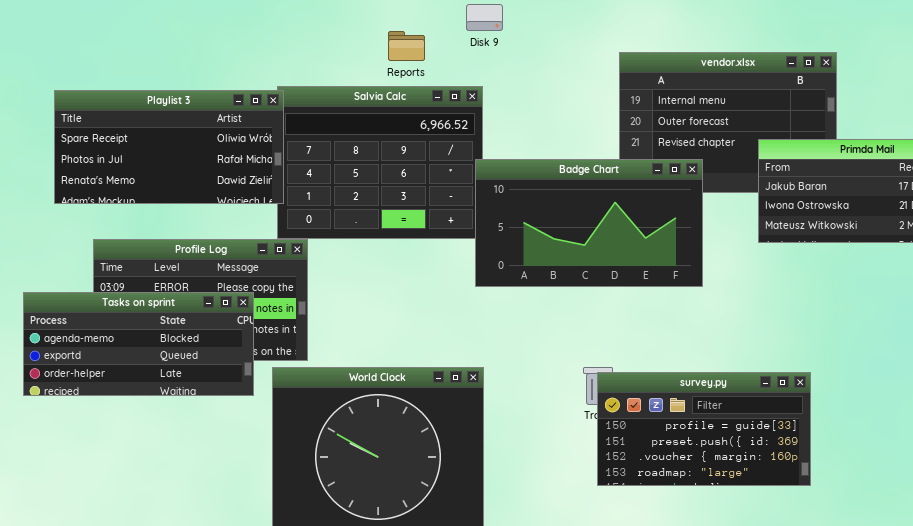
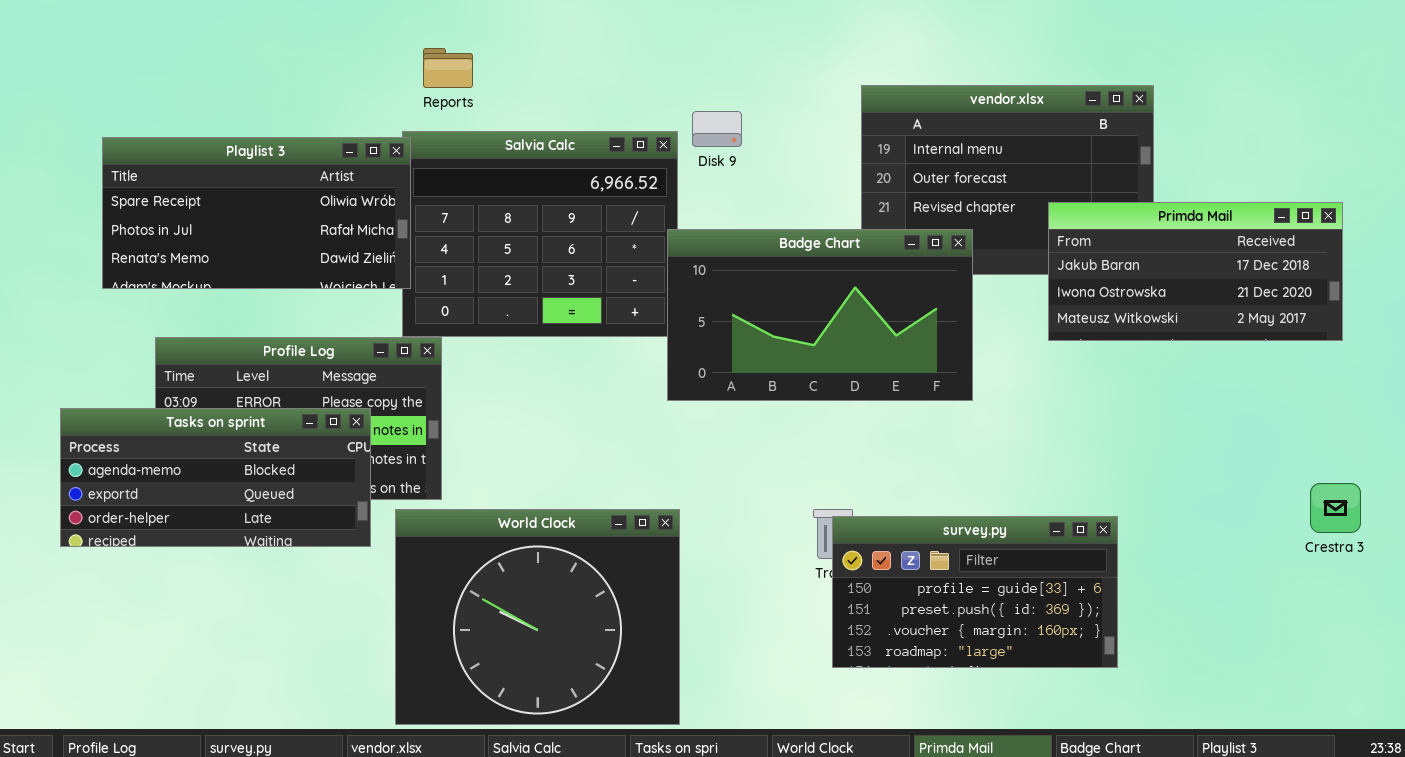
Disk 9: [466,4,503,31] -> [692,111,742,147], moved
Reports: [388,31,425,61] -> [423,48,473,88], moved

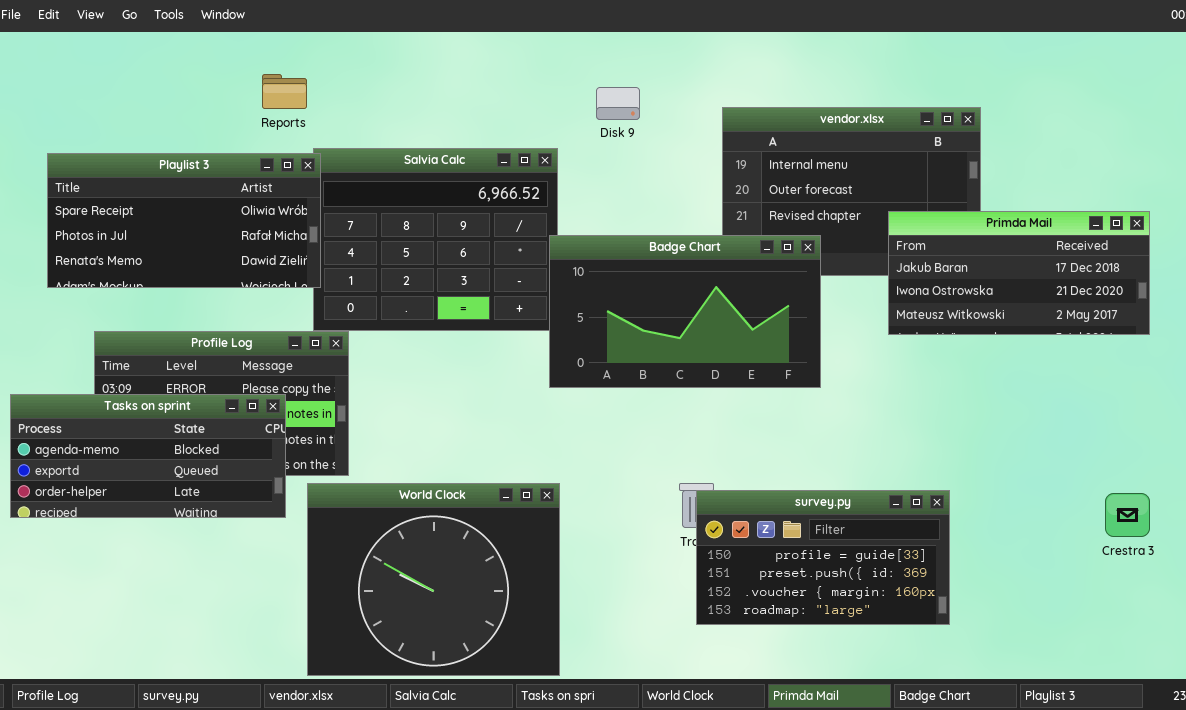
Reports: [423,48,473,88] -> [262,74,307,109], moved
Disk 9: [692,111,742,147] -> [596,87,640,120], moved
Crestra 3: [1310,483,1361,533] -> [1105,493,1150,537], moved

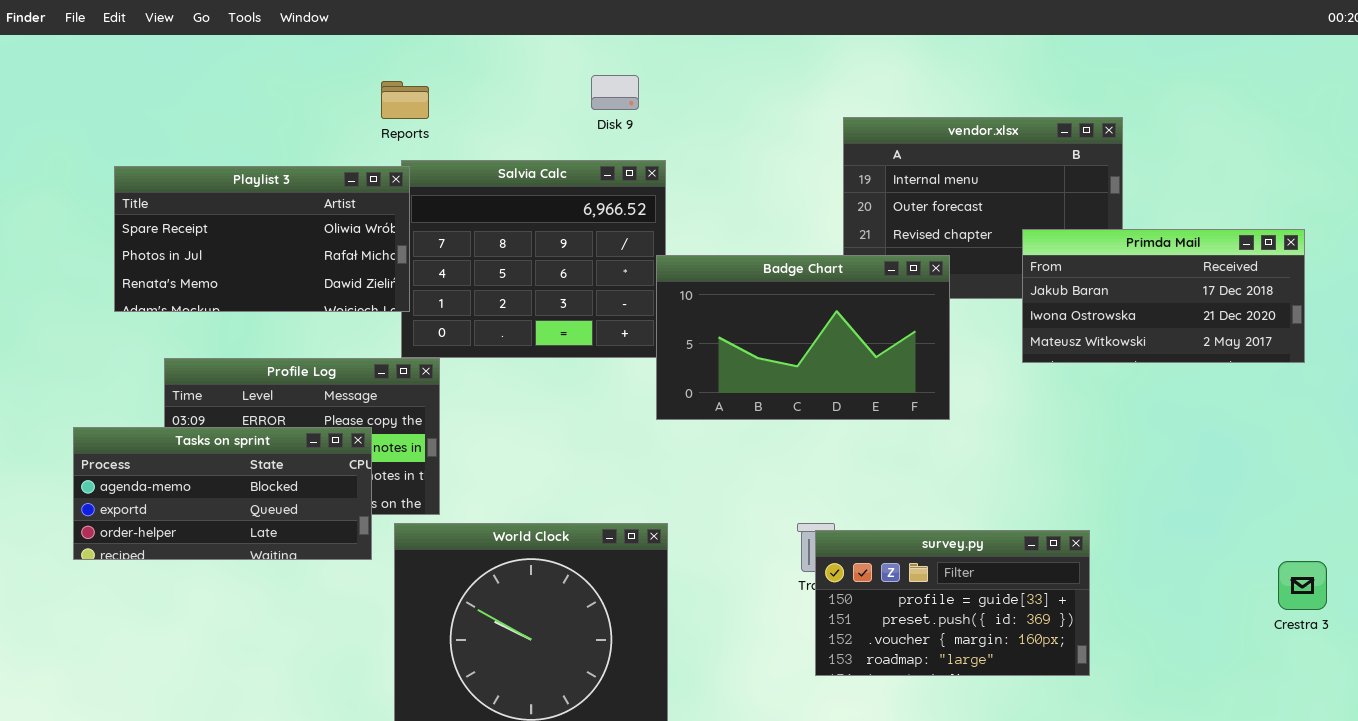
Reports: [262,74,307,109] -> [381,81,429,119], moved
Disk 9: [596,87,640,120] -> [591,75,639,110], moved
Crestra 3: [1105,493,1150,537] -> [1278,561,1327,610], moved

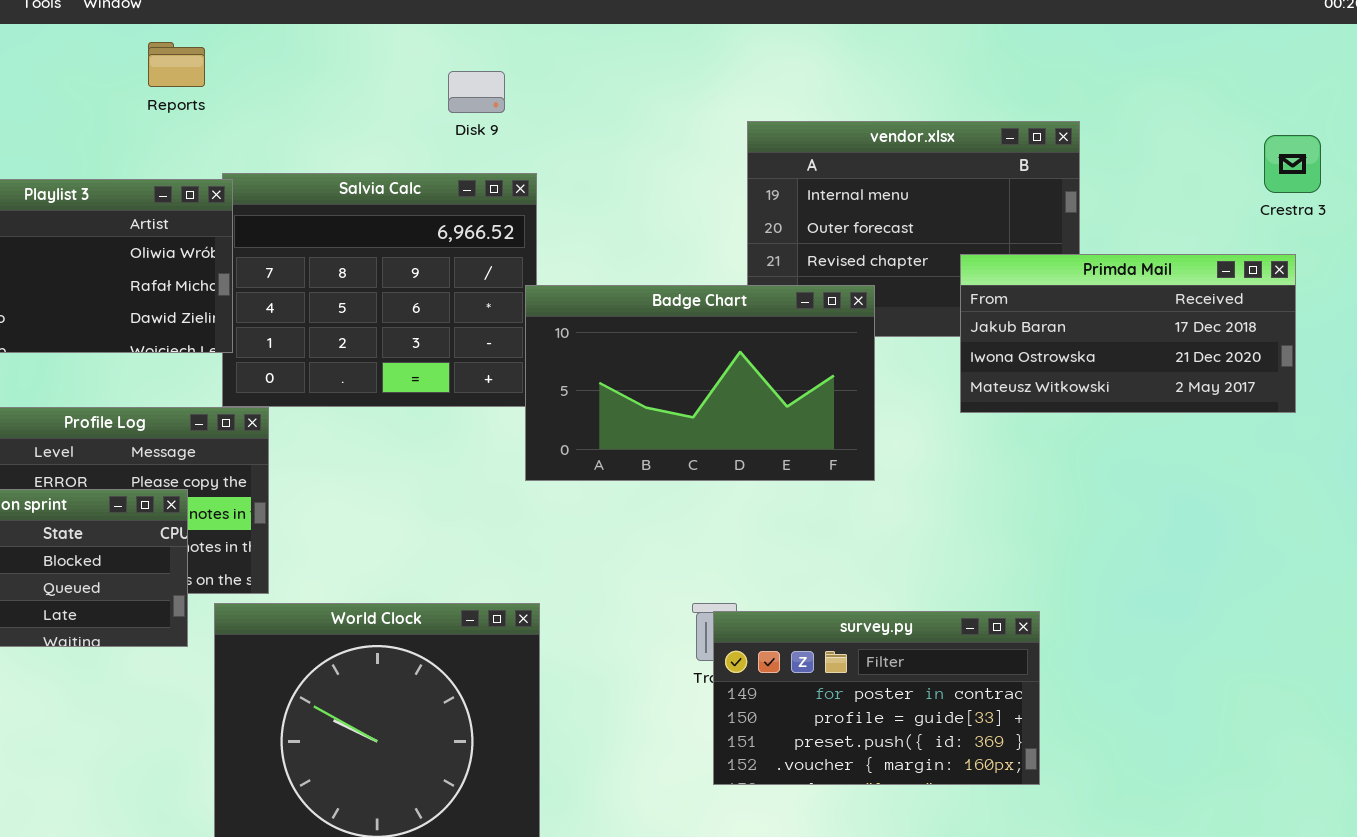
Reports: [381,81,429,119] -> [148,42,205,87], moved
survey.py: [815,530,1090,676] -> [713,611,1040,785], scrolled up 1 row
Crestra 3: [1278,561,1327,610] -> [1264,135,1321,193], moved

